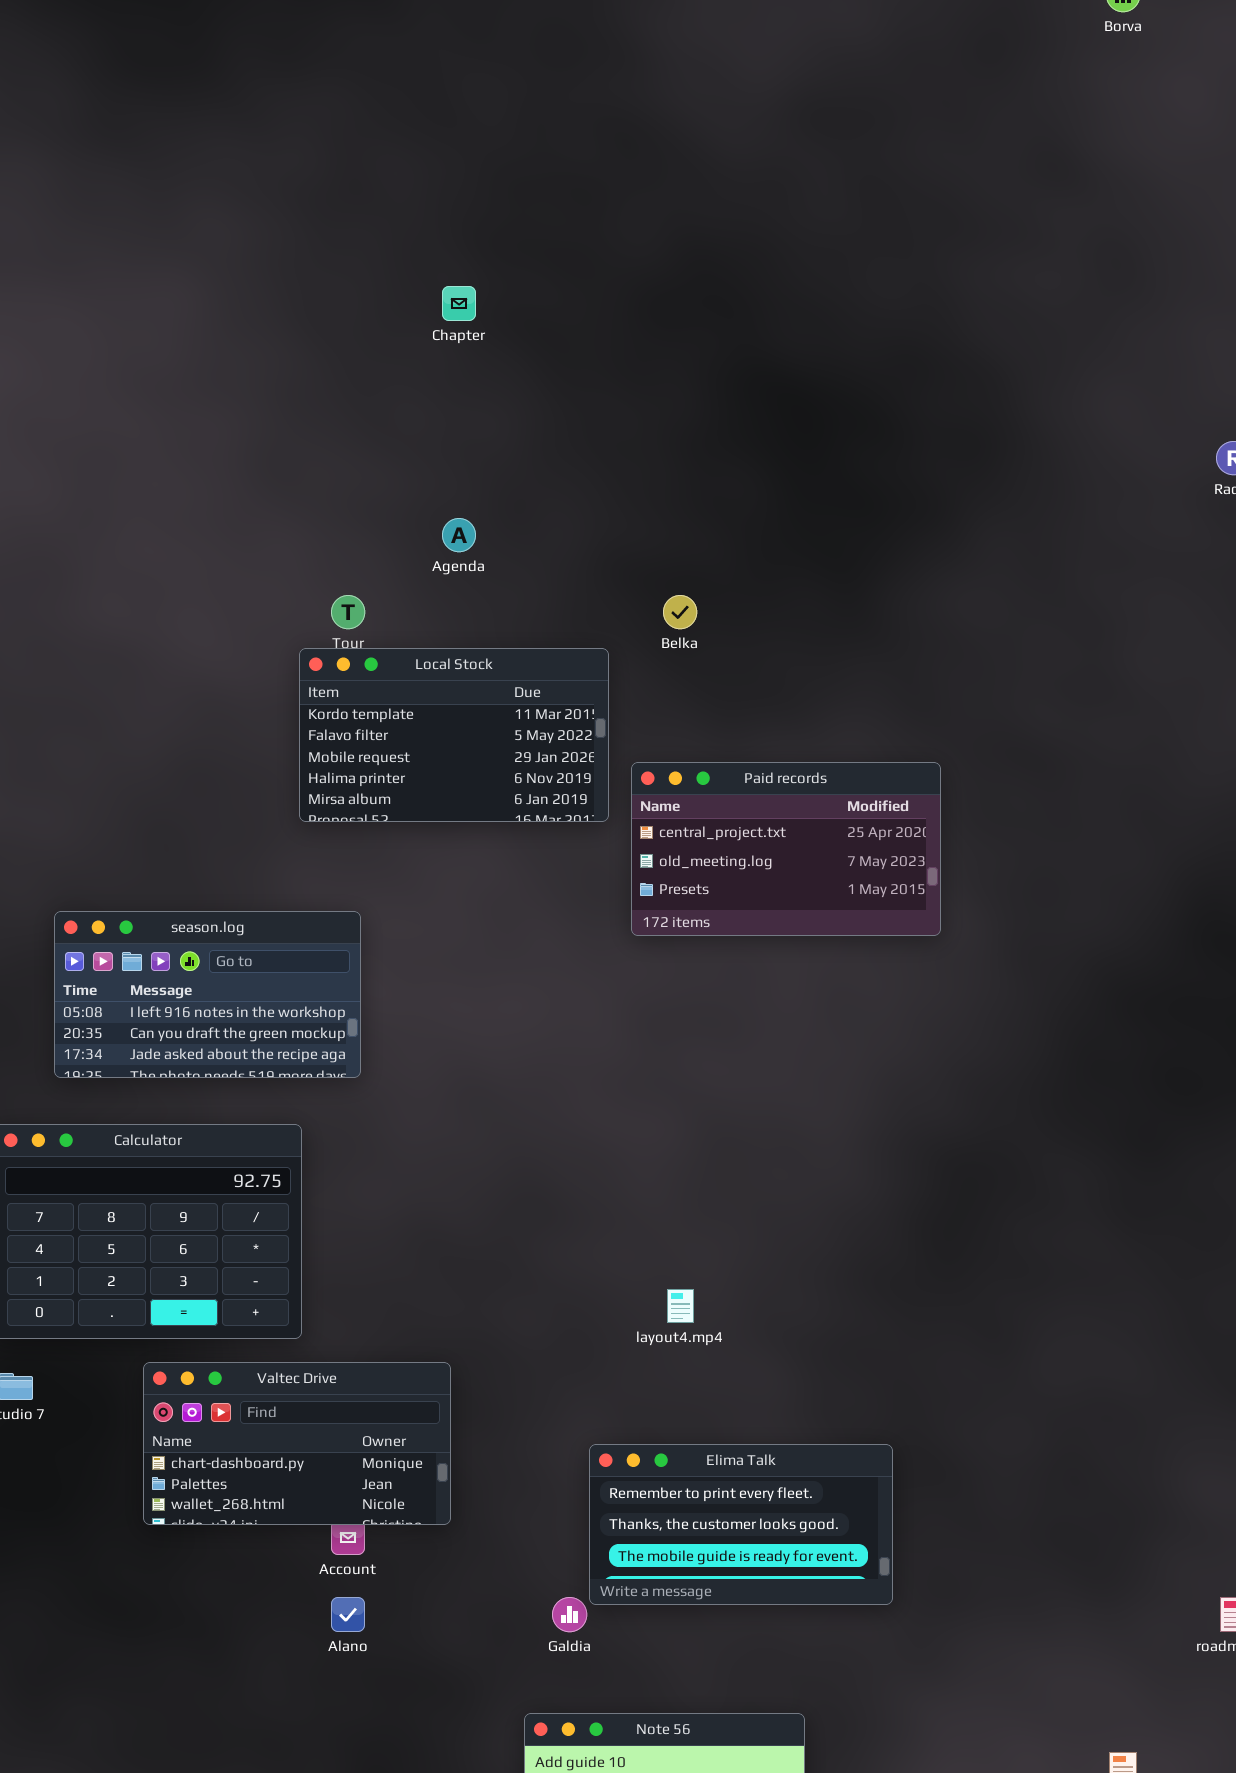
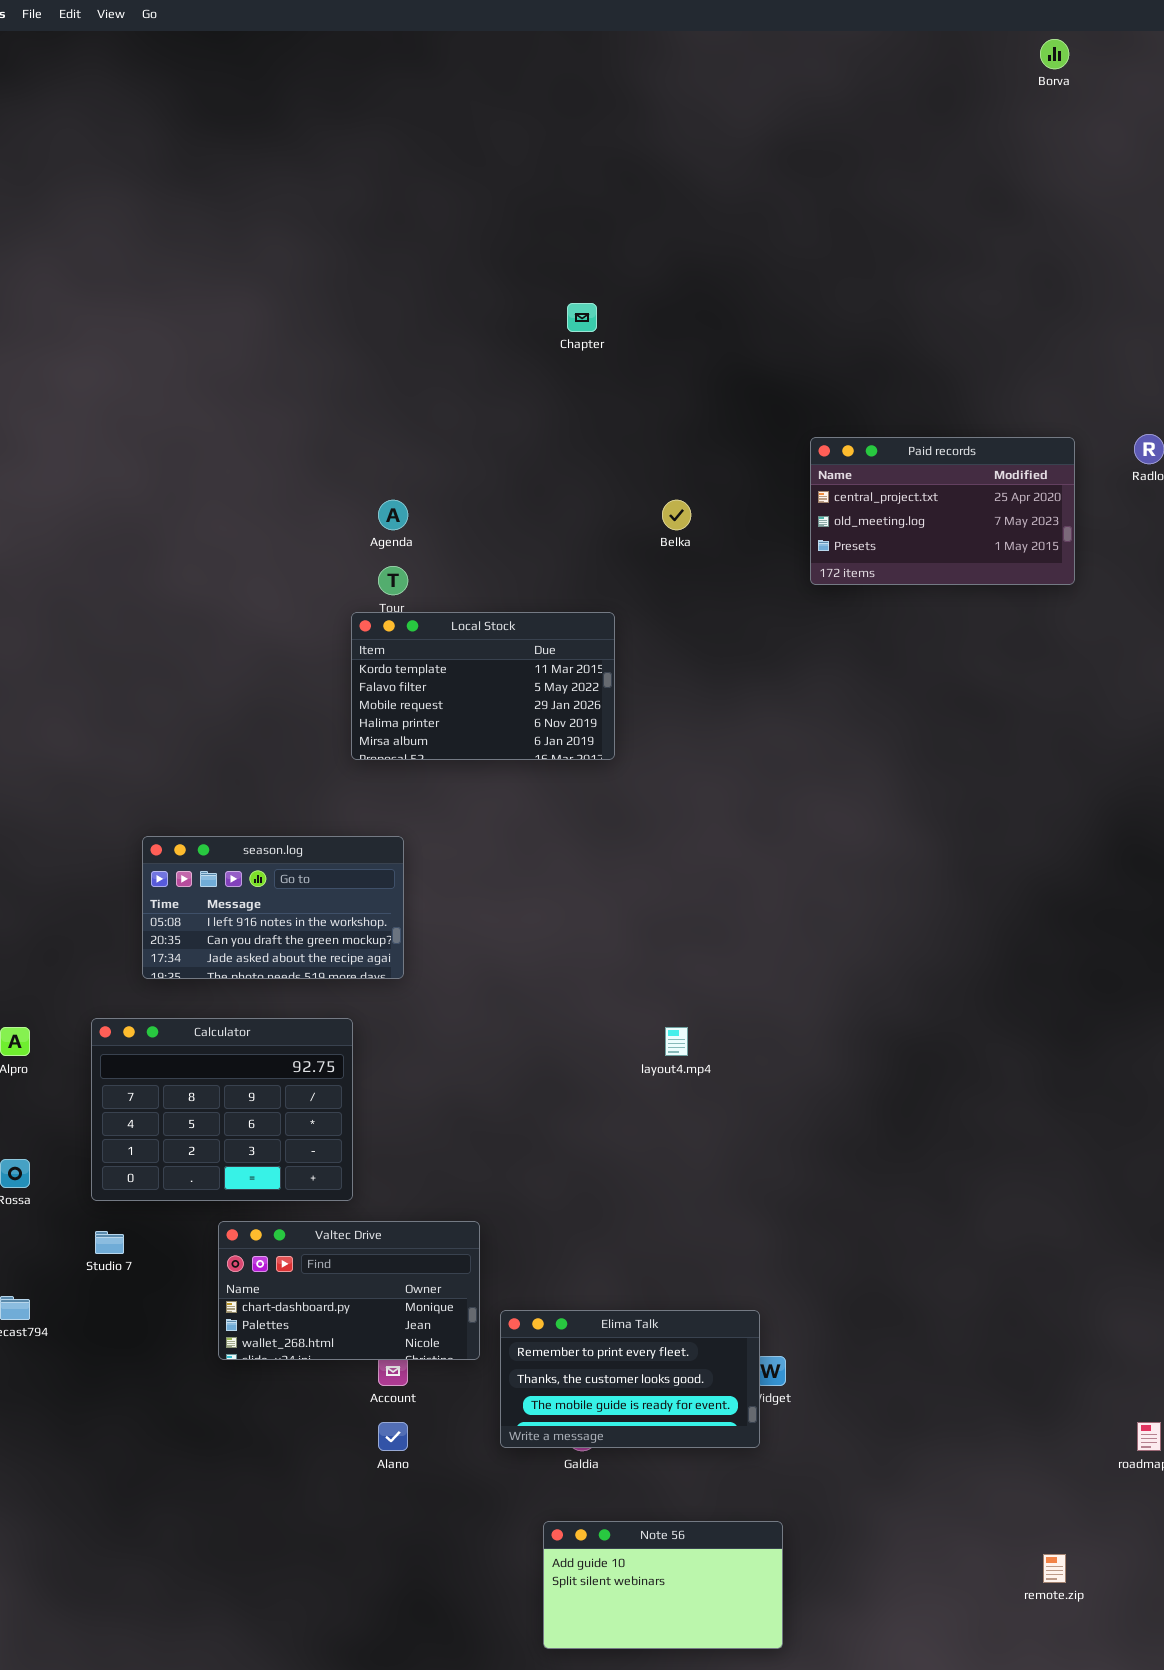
Chapter: [442,286,476,321] -> [567,303,597,332], moved
Agenda: [442,518,476,552] -> [378,500,408,530], moved
Belka: [663,595,697,629] -> [662,500,691,530], moved
Paid records: [631,762,941,936] -> [810,437,1075,585], moved
layout4.mp4: [667,1289,694,1323] -> [665,1027,688,1056], moved
Elima Talk: [589,1444,893,1605] -> [500,1310,760,1448], moved

